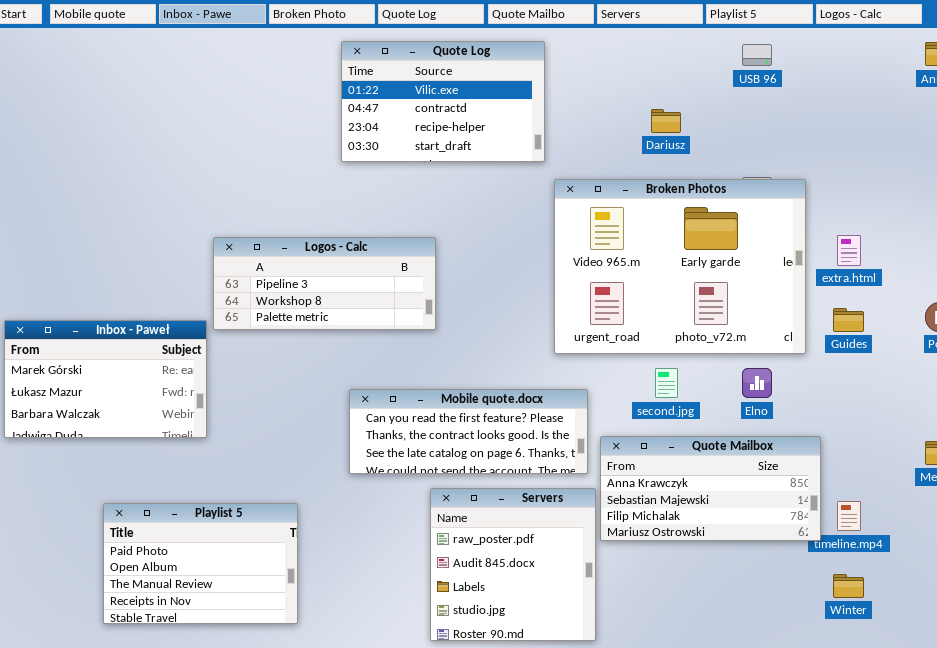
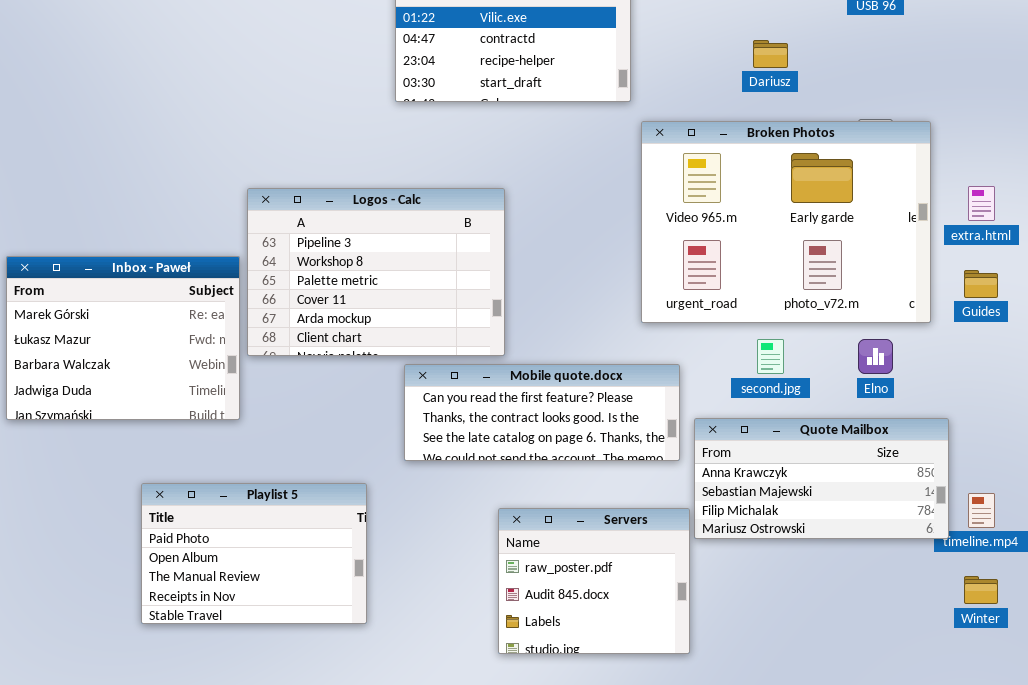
Logos - Calc: [213,237,436,330] -> [247,188,505,356], resized
Inbox - Paweł: [4,320,207,438] -> [6,256,240,420], resized
Servers: [430,488,596,641] -> [498,508,690,654], resized
Playlist 5: [103,503,298,624] -> [141,483,367,624], moved

